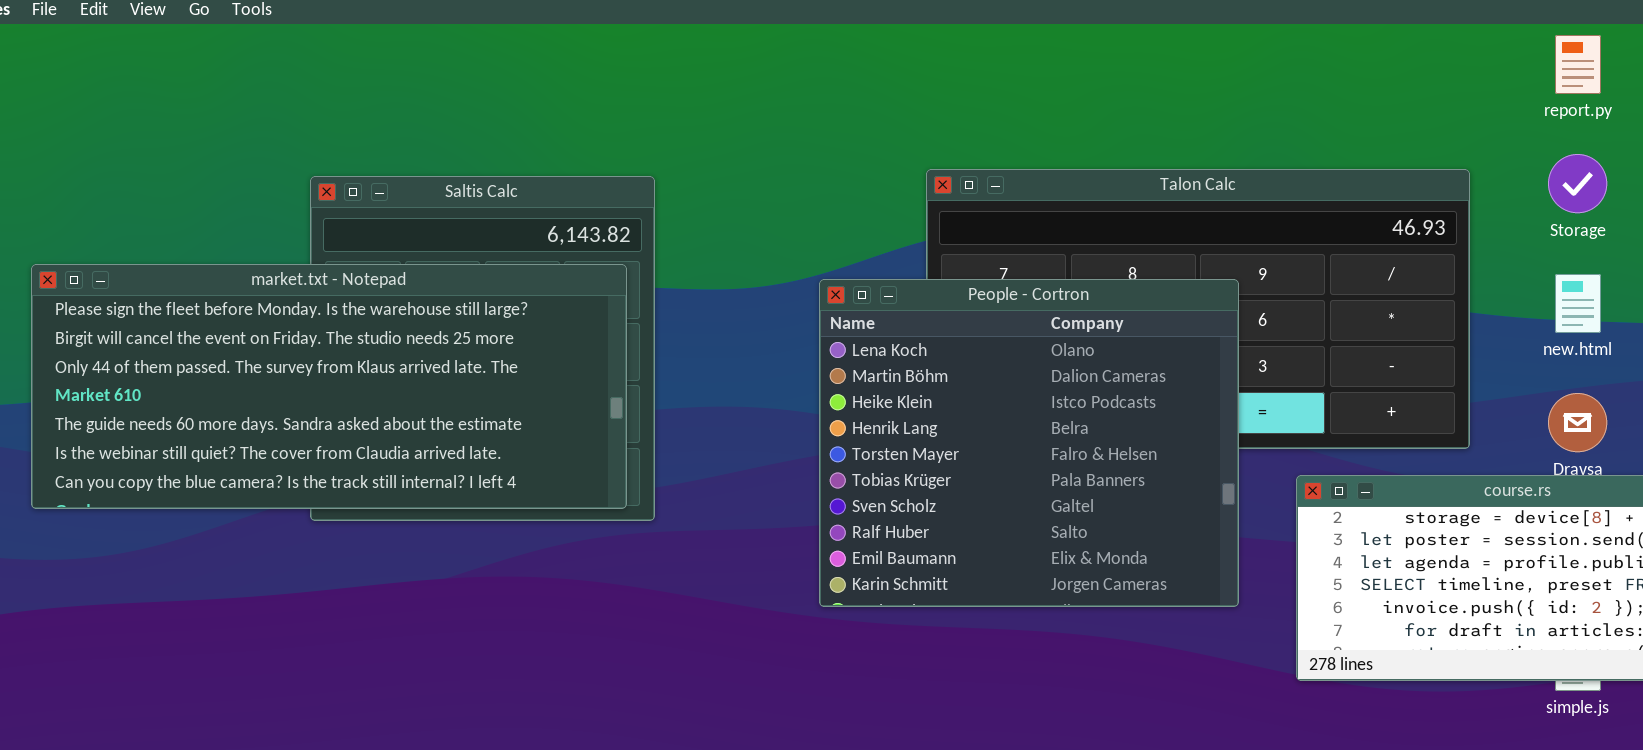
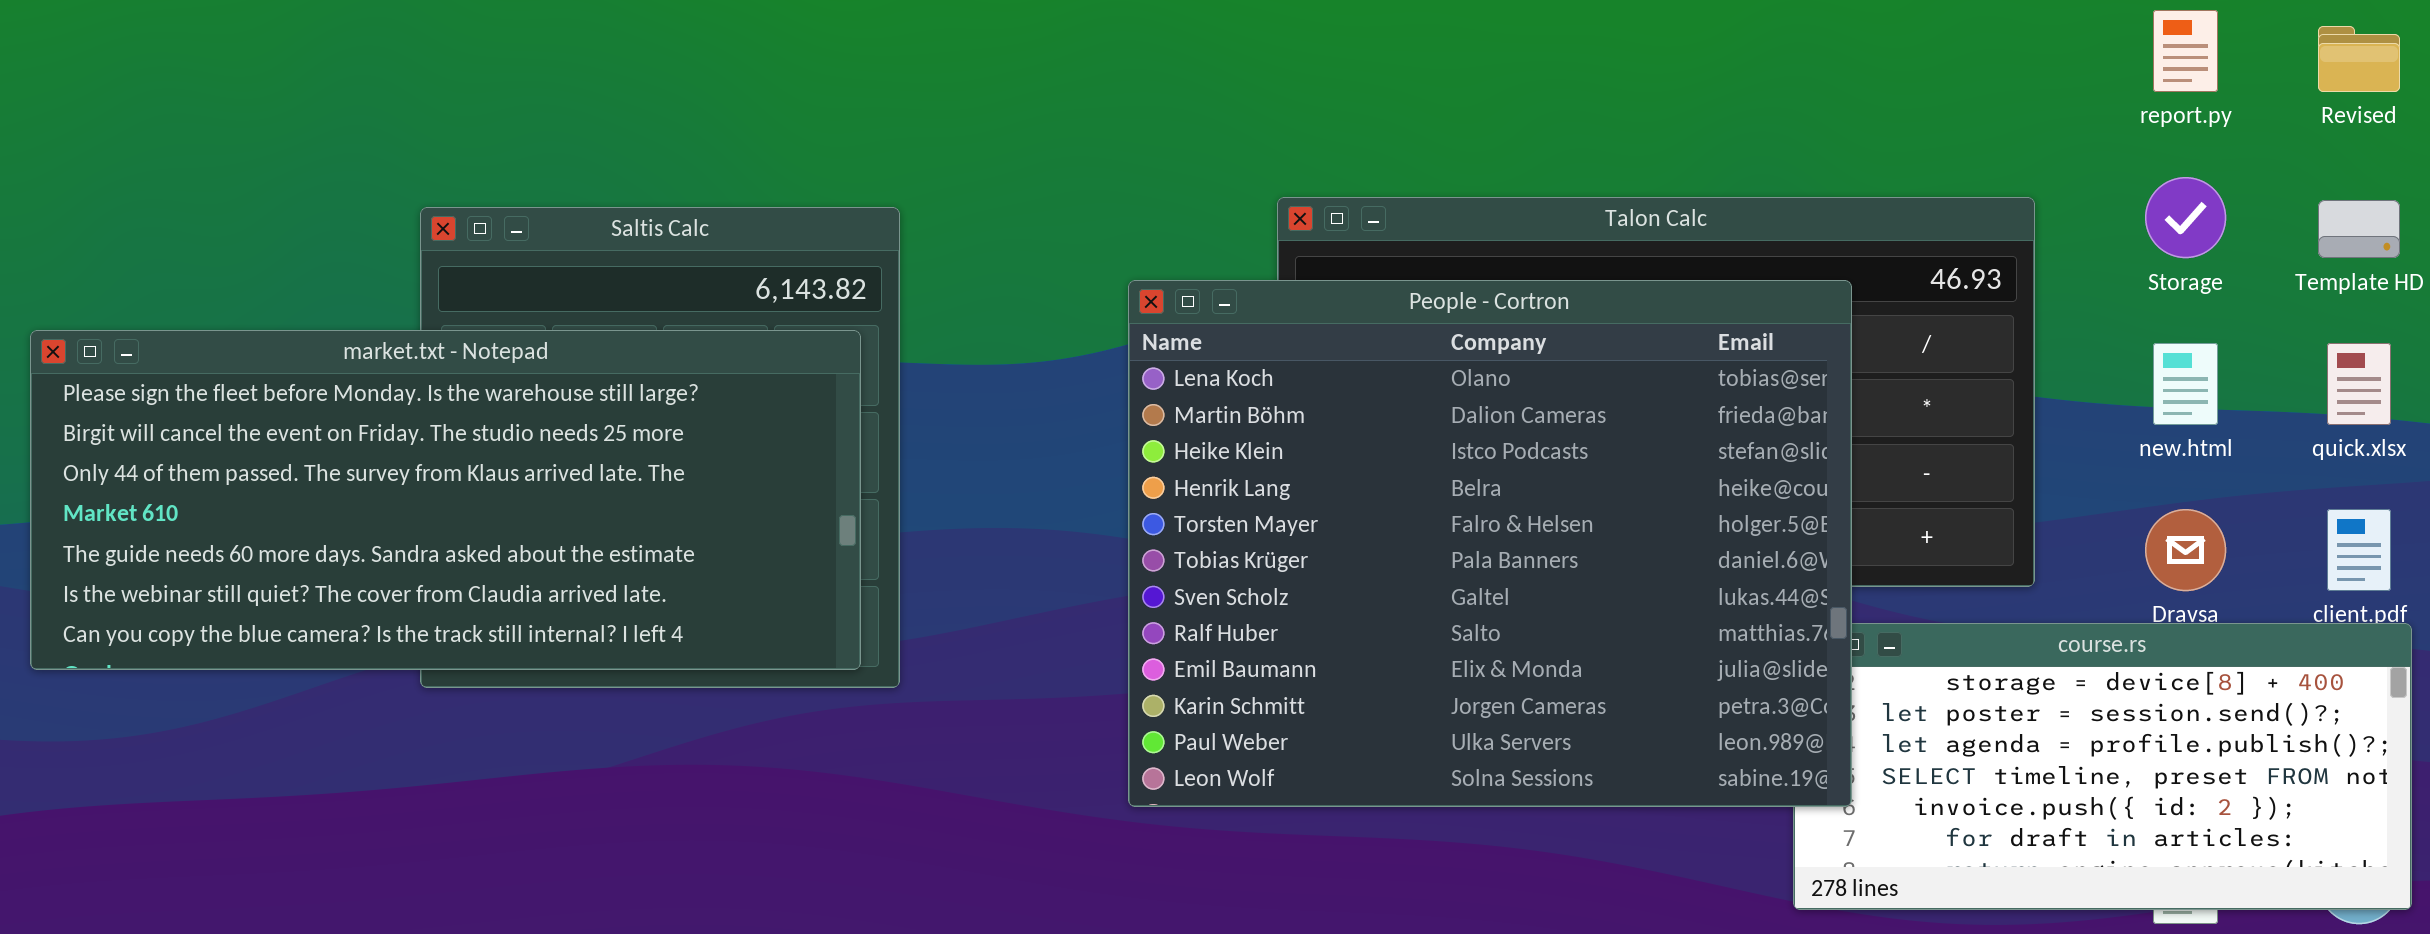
People - Cortron: [819,279,1239,607] -> [1128,280,1852,807], resized

